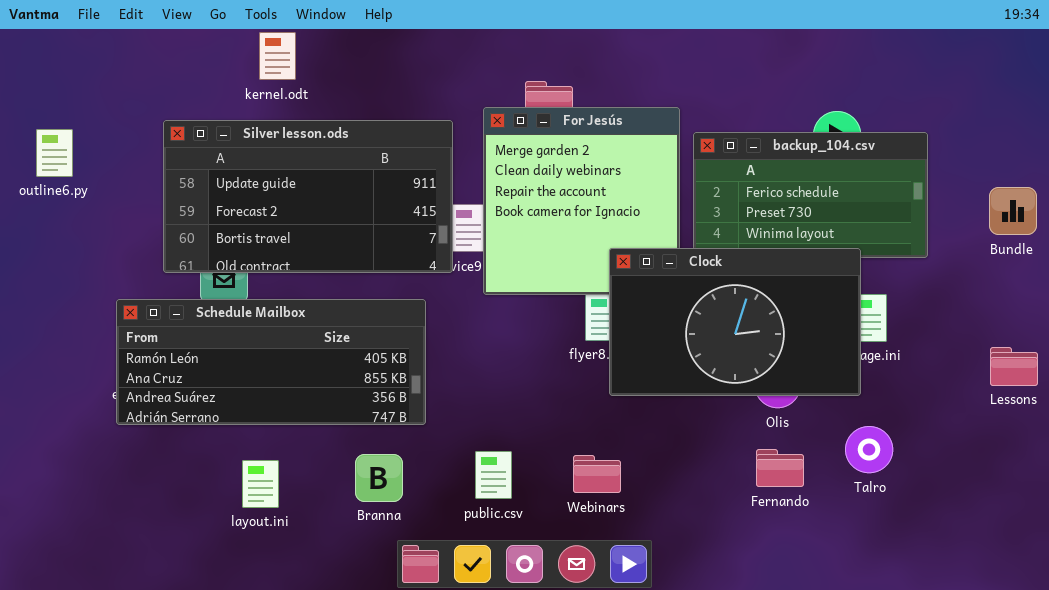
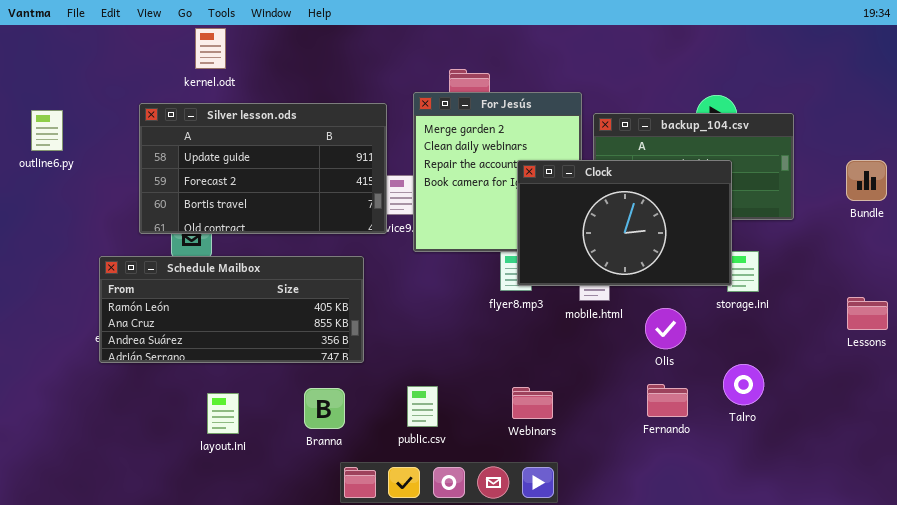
kernel.odt: [259,32,296,80] -> [195,28,226,69], moved
Clock: [609,248,861,396] -> [517,160,732,286], moved
Webinars: [573,455,621,493] -> [512,387,553,419], moved

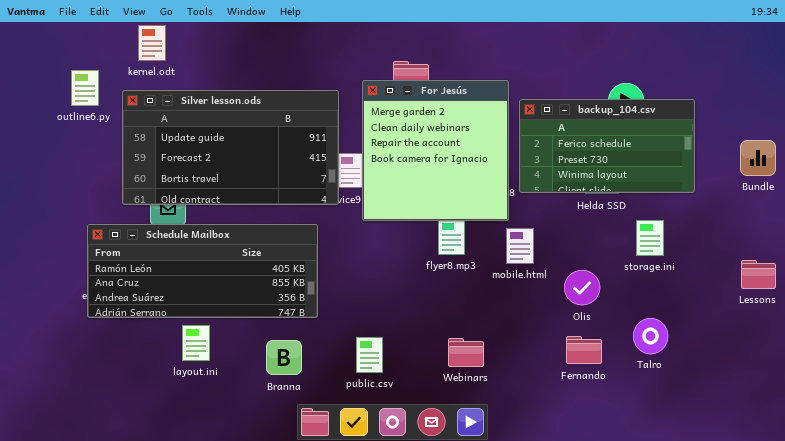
kernel.odt: [195,28,226,69] -> [138,25,166,61], moved
outline6.py: [31,110,63,151] -> [71,70,99,106], moved
Clock: [517,160,732,286] -> none, closed
layout.ini: [207,393,239,434] -> [182,325,210,361], moved

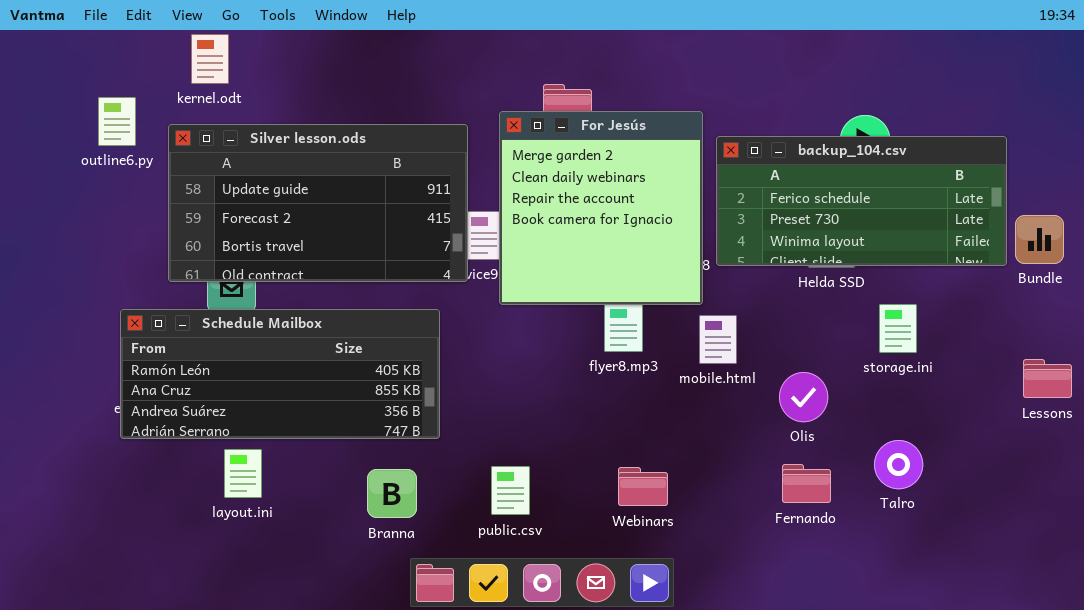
backup_104.csv: [519,99,695,193] -> [716,136,1007,266], resized
Bundle: [740,140,776,176] -> [1015,215,1064,264], moved
layout.ini: [182,325,210,361] -> [224,449,262,498], moved

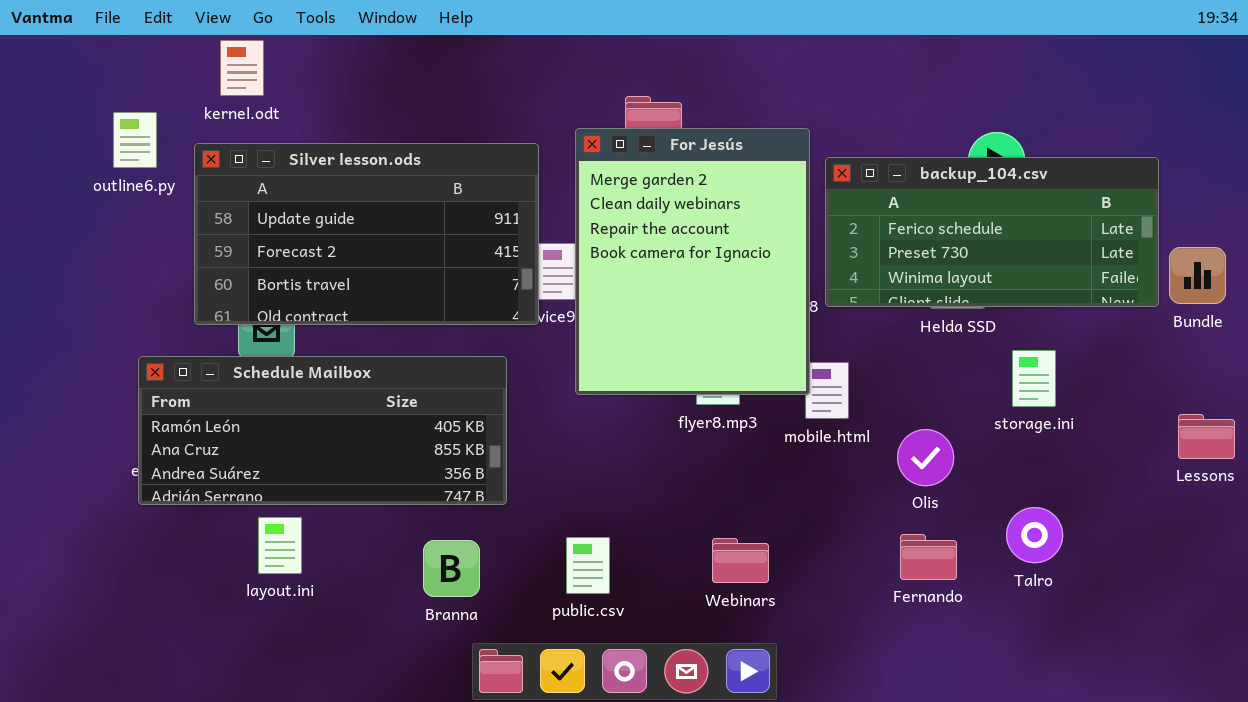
For Jesús: [499,111,703,305] -> [575,128,810,395], resized

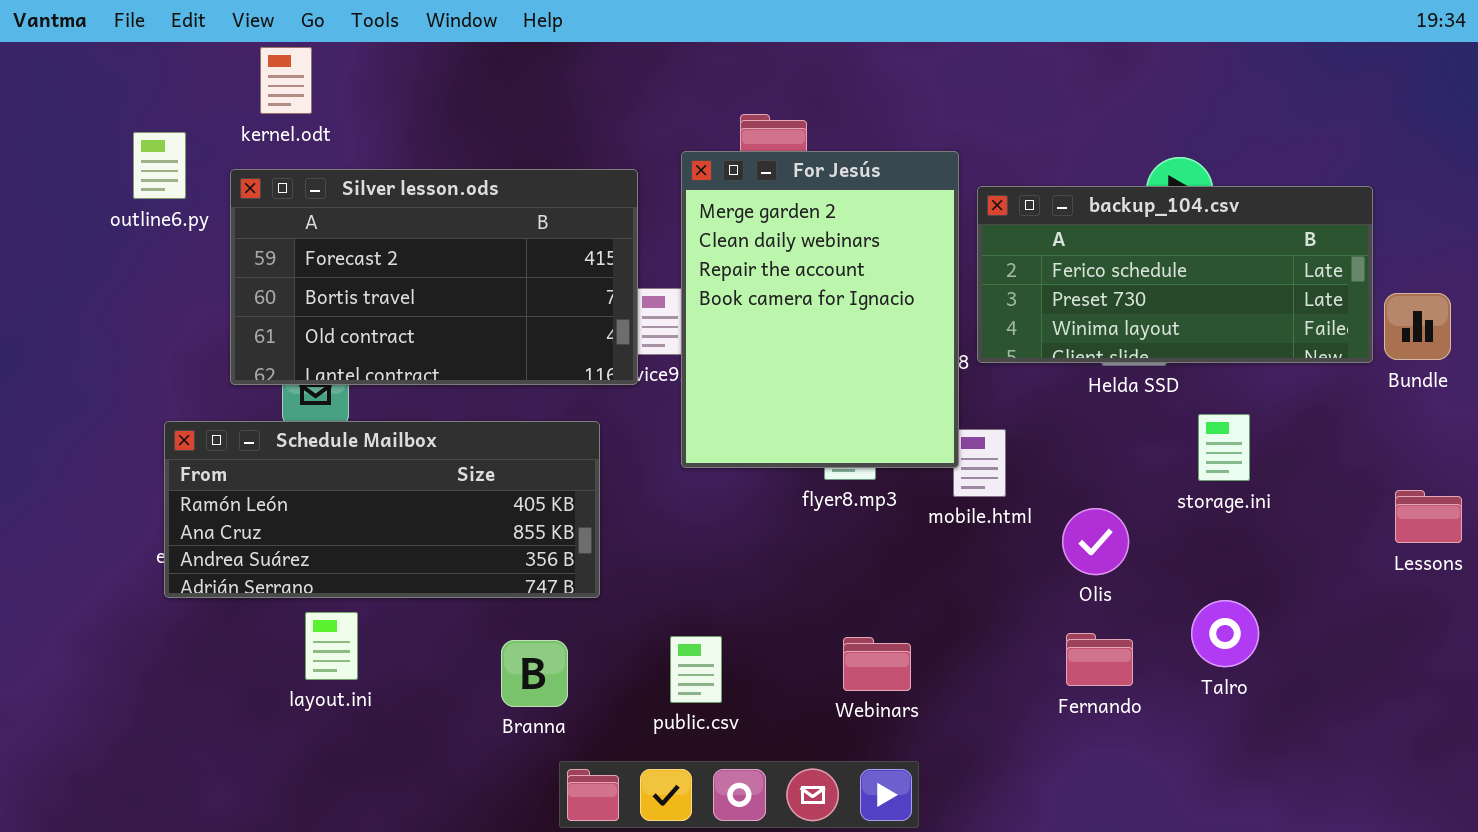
Silver lesson.ods: [194,143,539,325] -> [230,169,638,385], scrolled down 1 row

